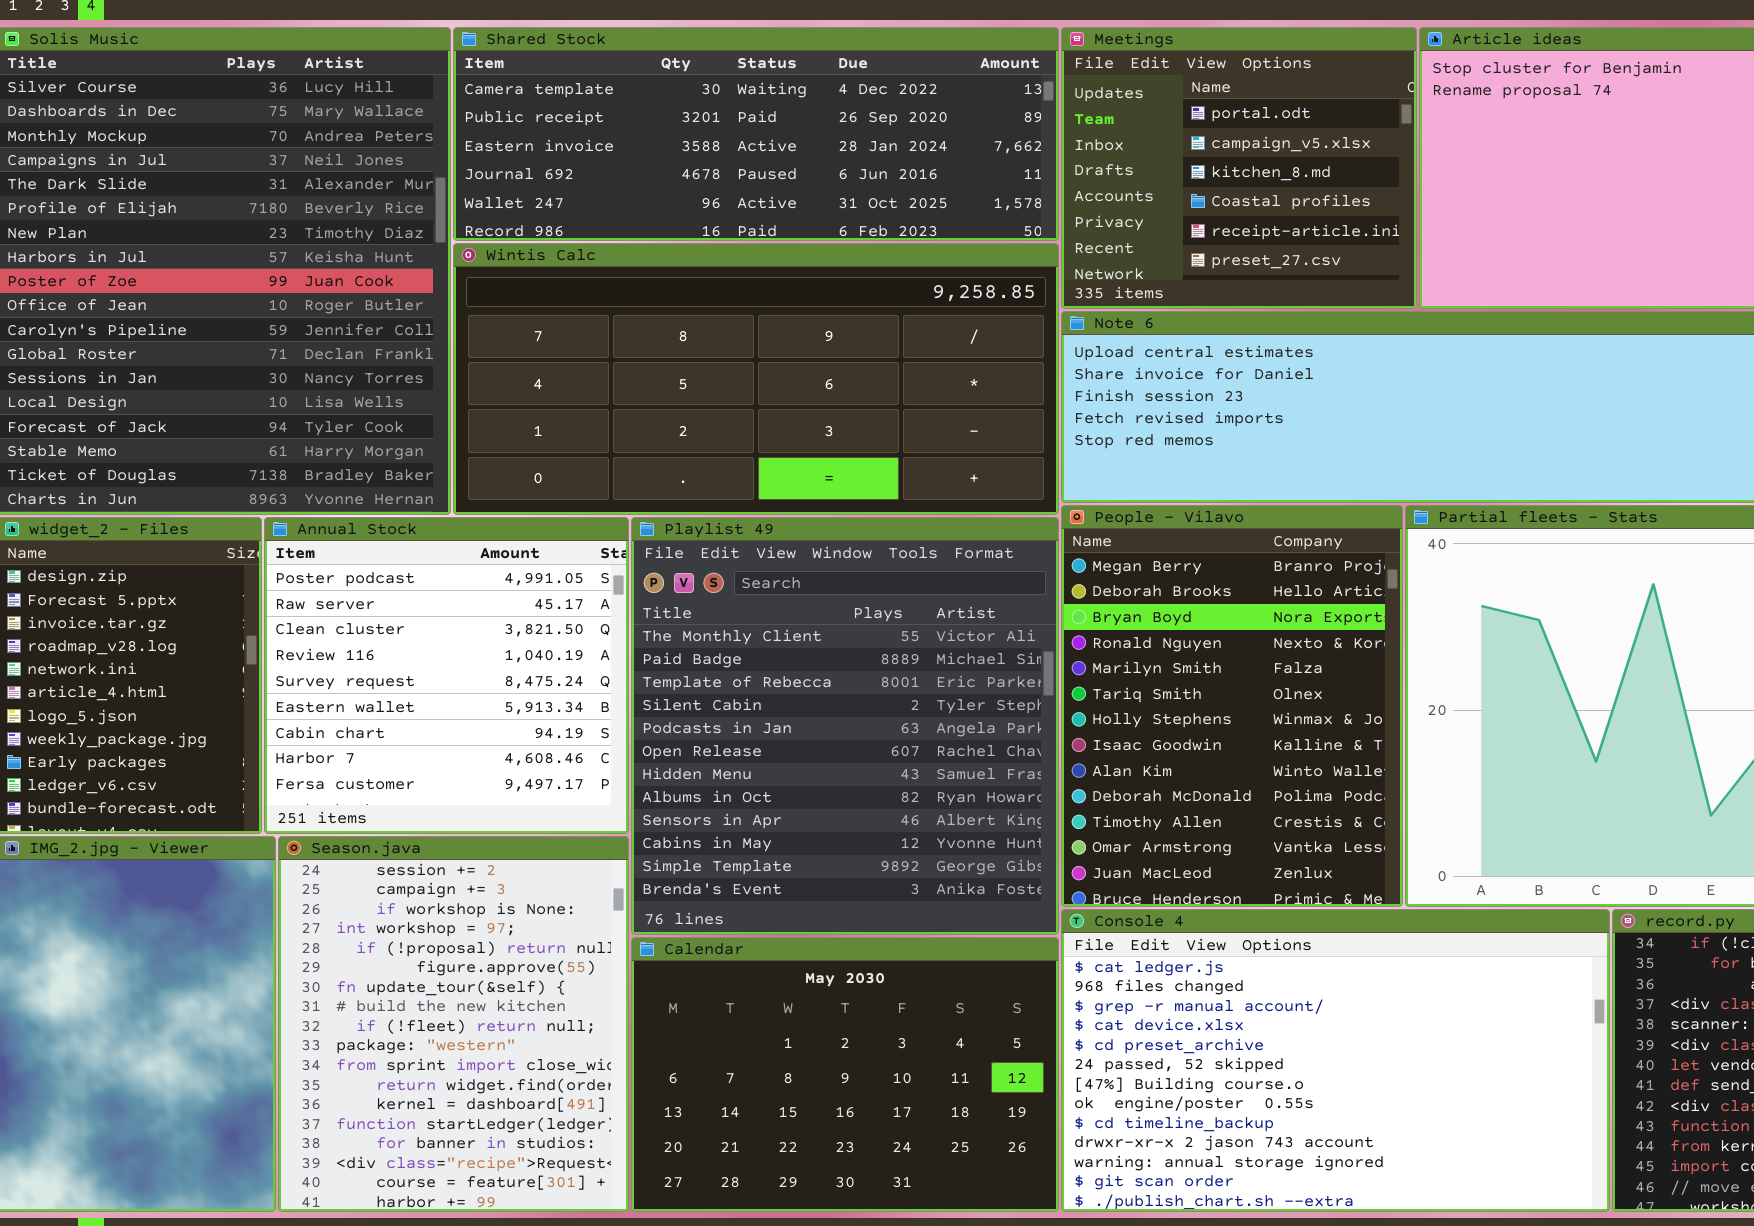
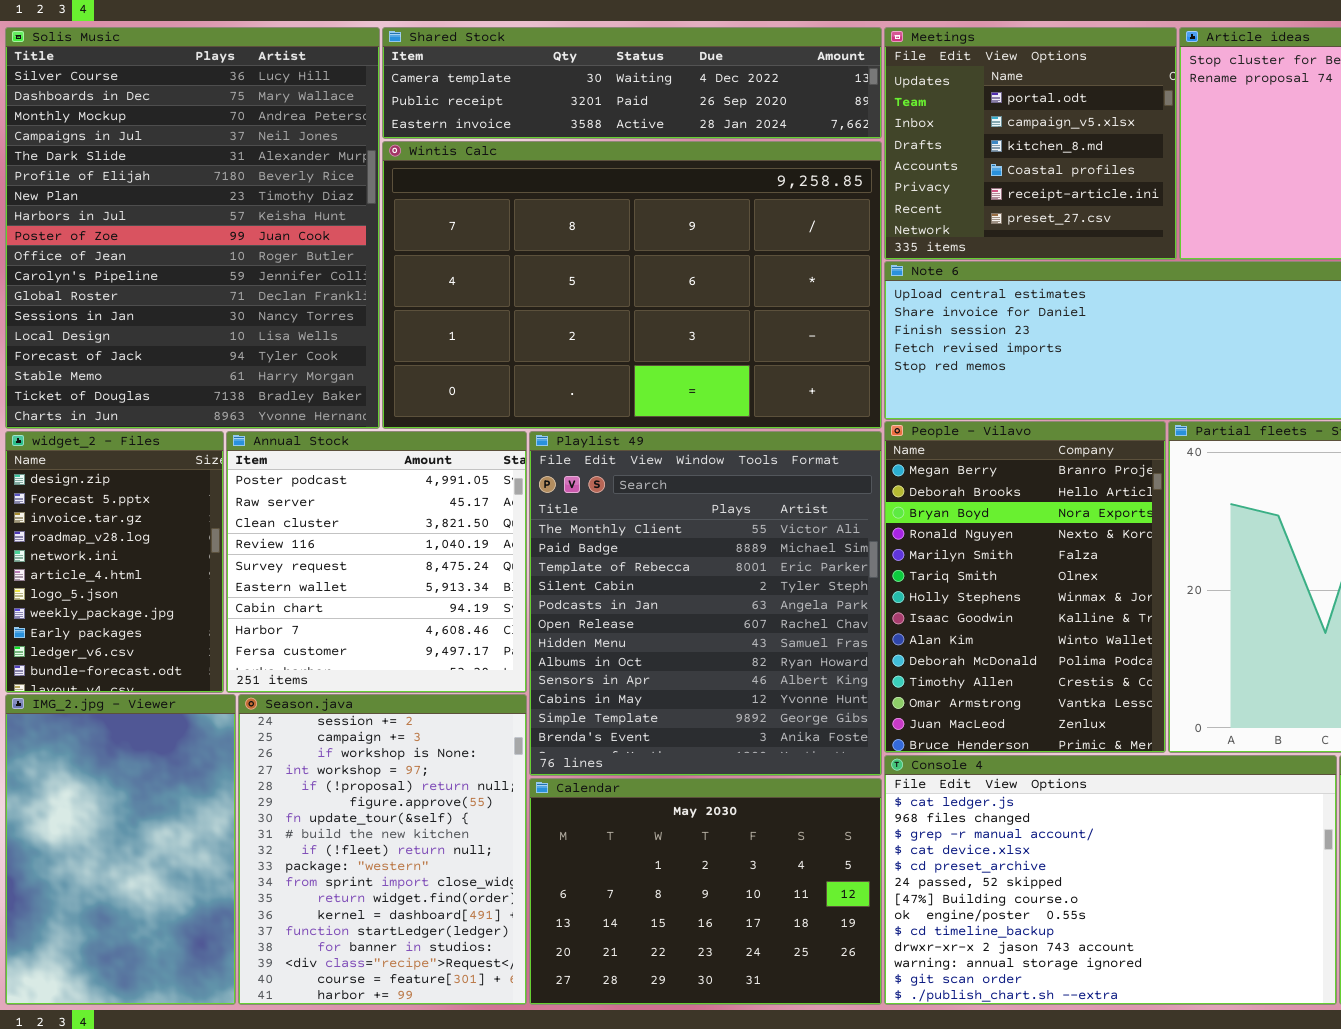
Shared Stock: [453,27,1059,241] -> [382,27,882,139], resized
Wintis Calc: [453,243,1059,515] -> [382,141,882,429], resized

